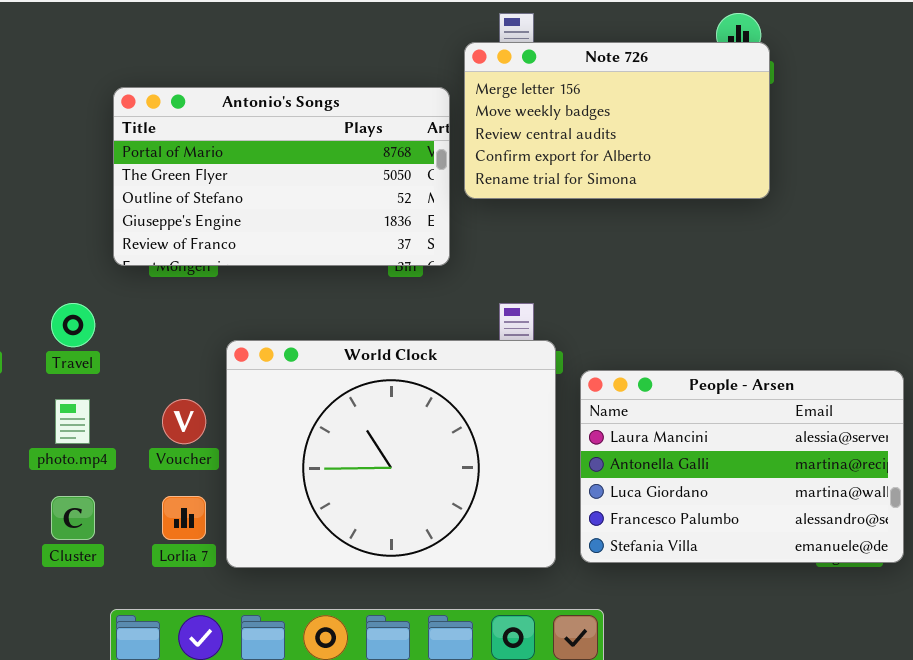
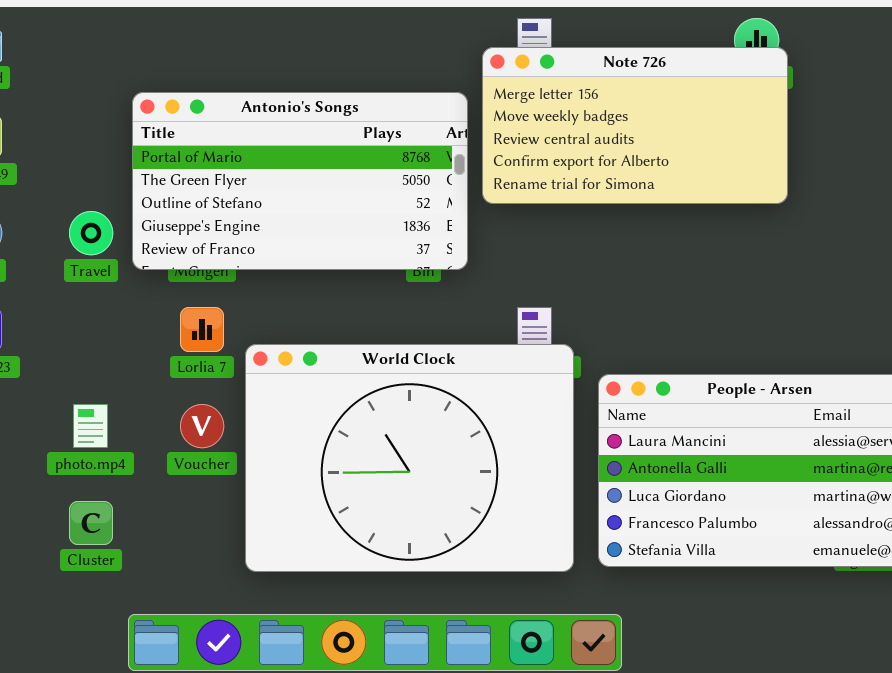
Travel: [51,303,95,347] -> [69,211,113,255], moved
Lorlia 7: [162,496,206,540] -> [180,307,224,352], moved

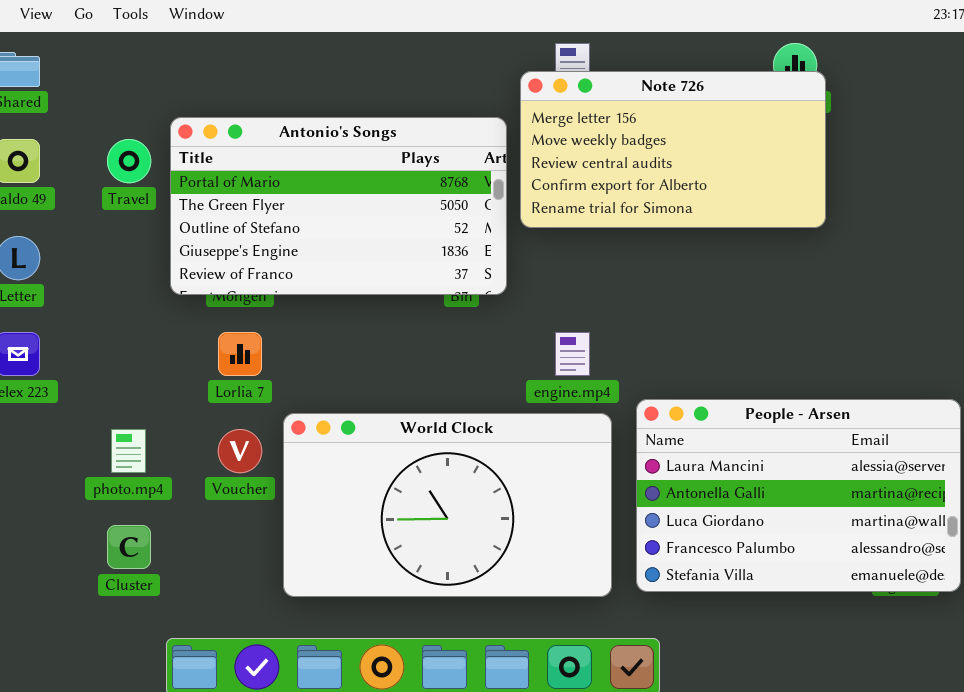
Travel: [69,211,113,255] -> [107,139,151,183], moved
World Clock: [245,344,574,572] -> [283,413,612,597], resized

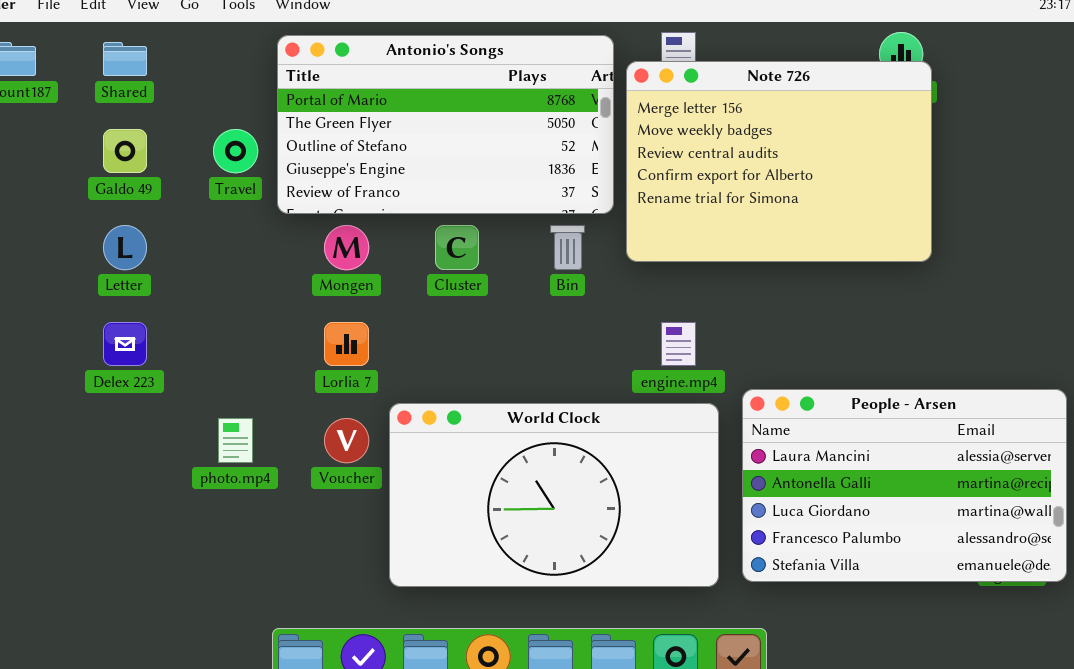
Note 726: [520,71,826,228] -> [626,61,932,262], resized
Antonio's Songs: [170,117,507,295] -> [277,35,614,214], moved
Cluster: [107,525,151,569] -> [435,225,479,270], moved

